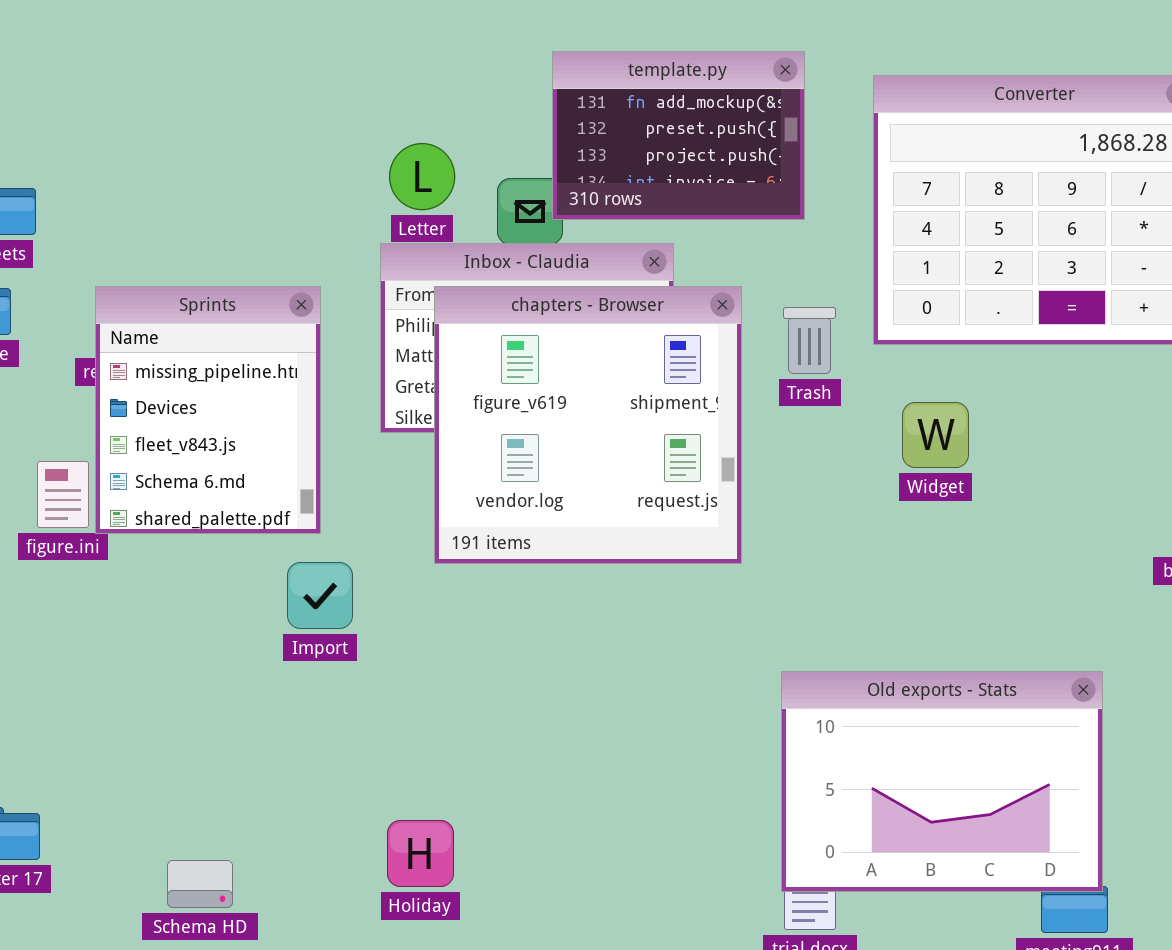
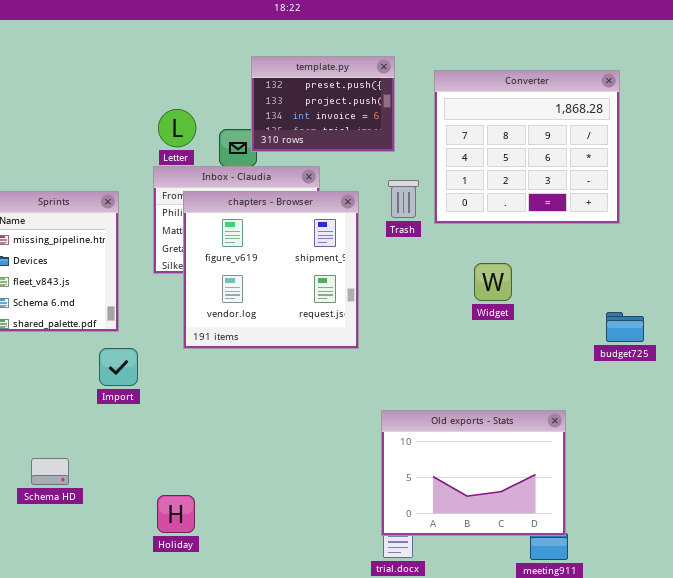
template.py: [552,51,805,220] -> [251,56,395,152], scrolled down 1 row
Trash: [783,307,836,374] -> [388,180,419,218], moved
Widget: [902,402,969,468] -> [474,263,512,301], moved
Schema HD: [167,860,233,908] -> [31,458,69,485], moved

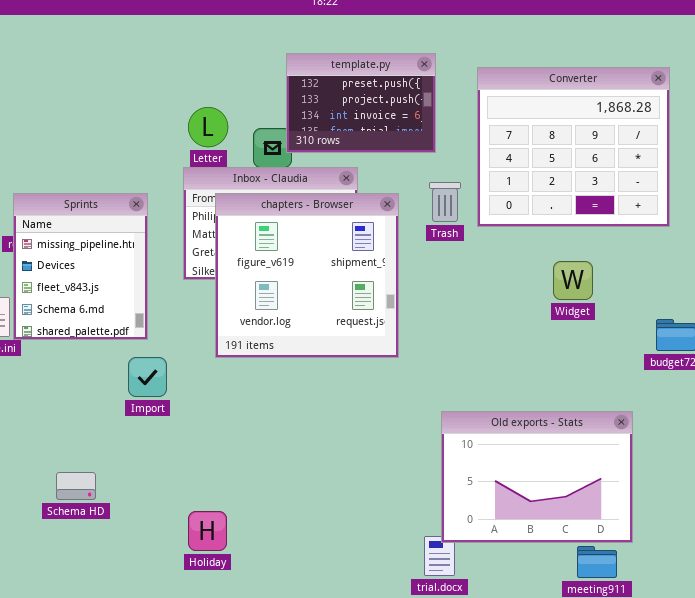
Widget: [474,263,512,301] -> [553,261,593,300], moved
Old exports - Stats: [381,410,566,536] -> [441,411,633,543], moved

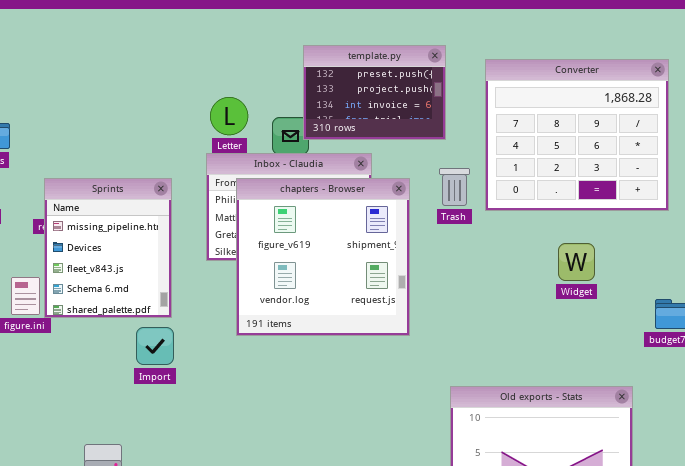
Import: [128,357,167,397] -> [136,327,174,365], moved

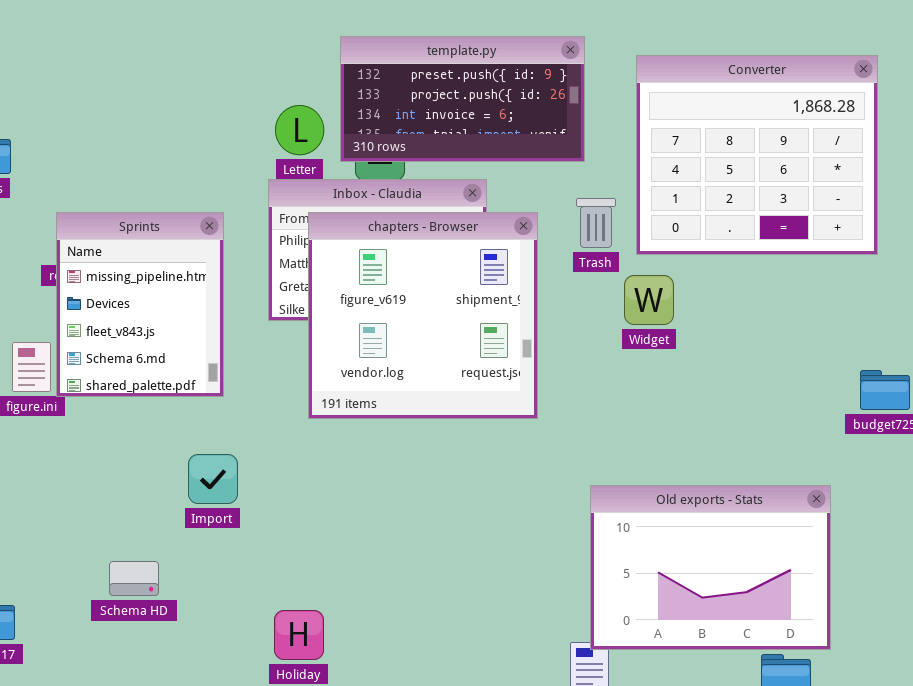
template.py: [303,45,446,140] -> [340,36,585,162], resized
Widget: [558,243,595,281] -> [624,275,674,325], moved
Import: [136,327,174,365] -> [188,454,238,504], moved

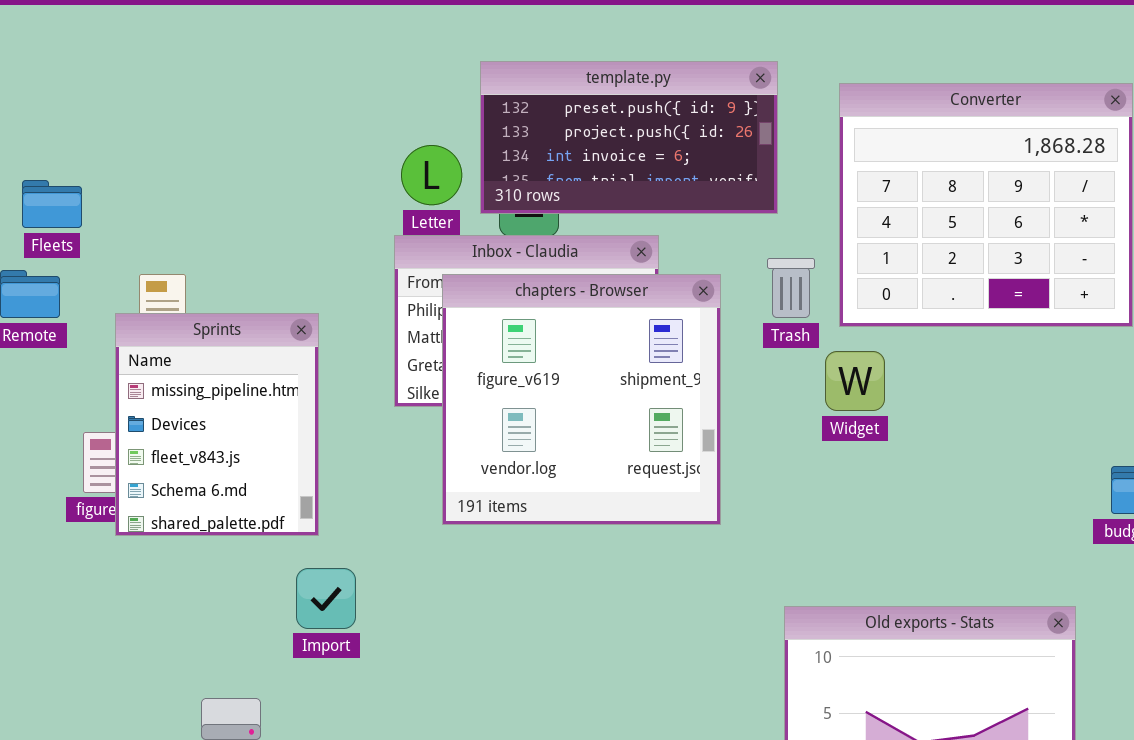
Sprints: [56,212,224,397] -> [115,313,319,536], moved

